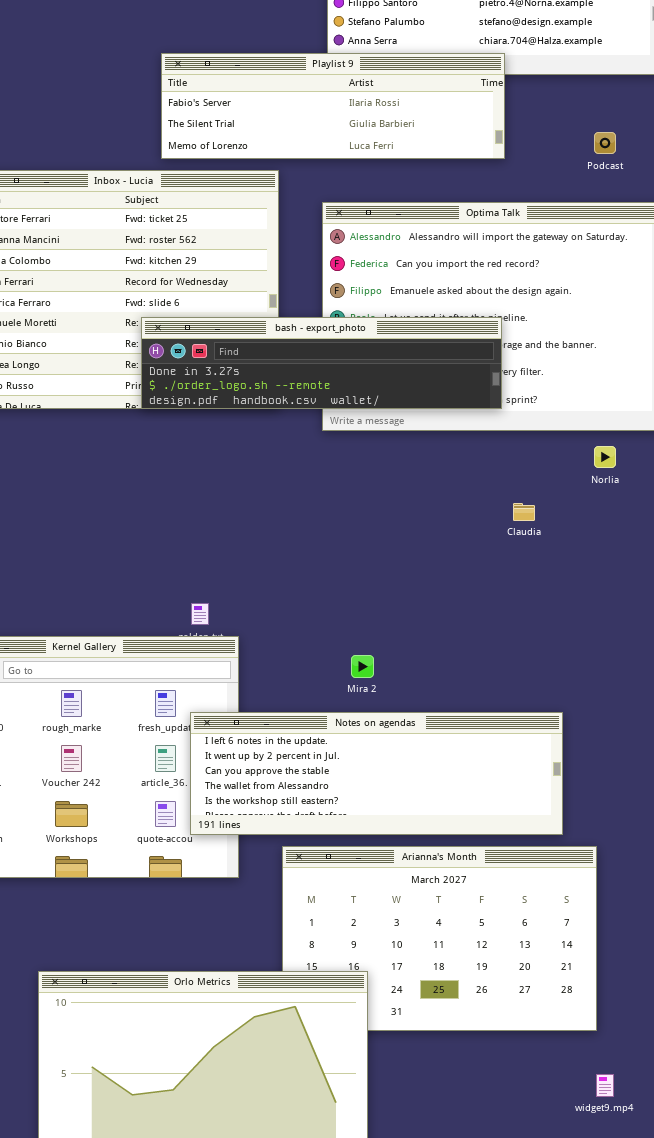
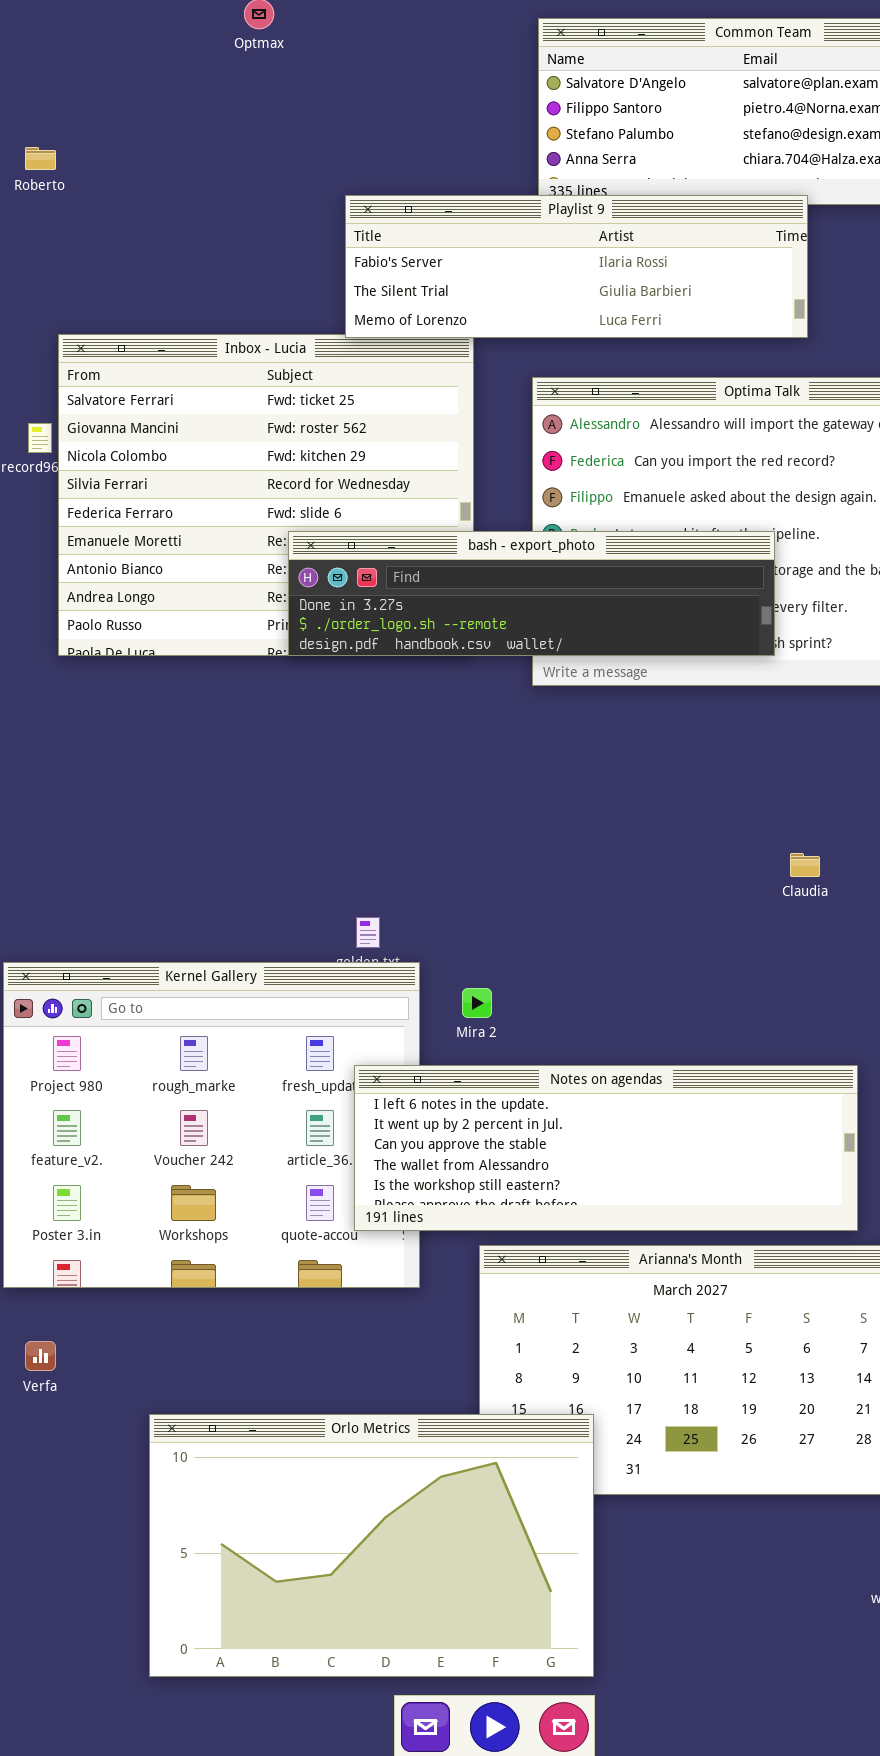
Playlist 9: [161,53,505,159] -> [345,195,808,338], moved
Claudia: [513,503,535,521] -> [790,853,820,877], moved
Mira 2: [351,655,374,678] -> [462,988,492,1018], moved

